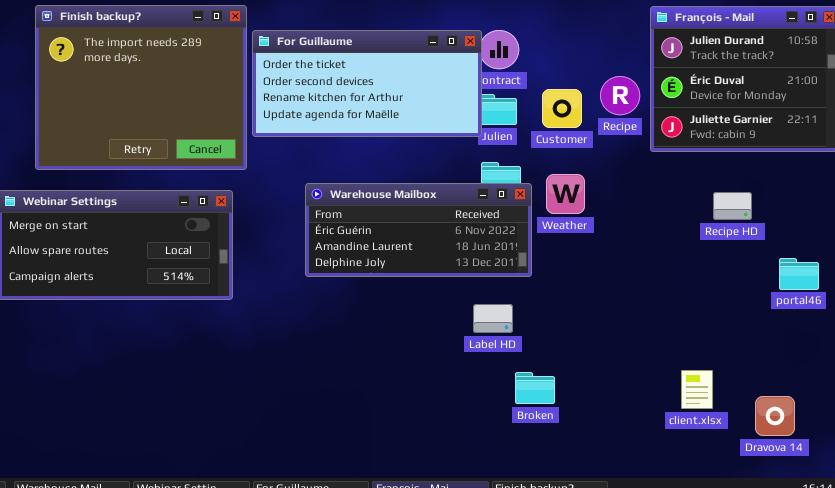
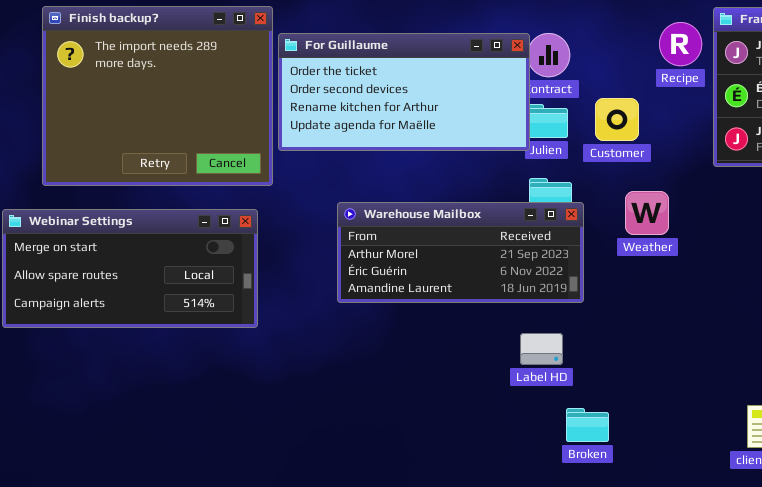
Recipe: [600,76,640,115] -> [659,22,702,66], moved
Weather: [546,174,585,214] -> [625,191,669,235], moved
Warehouse Mailbox: [305,183,532,277] -> [337,202,584,303], scrolled up 1 row

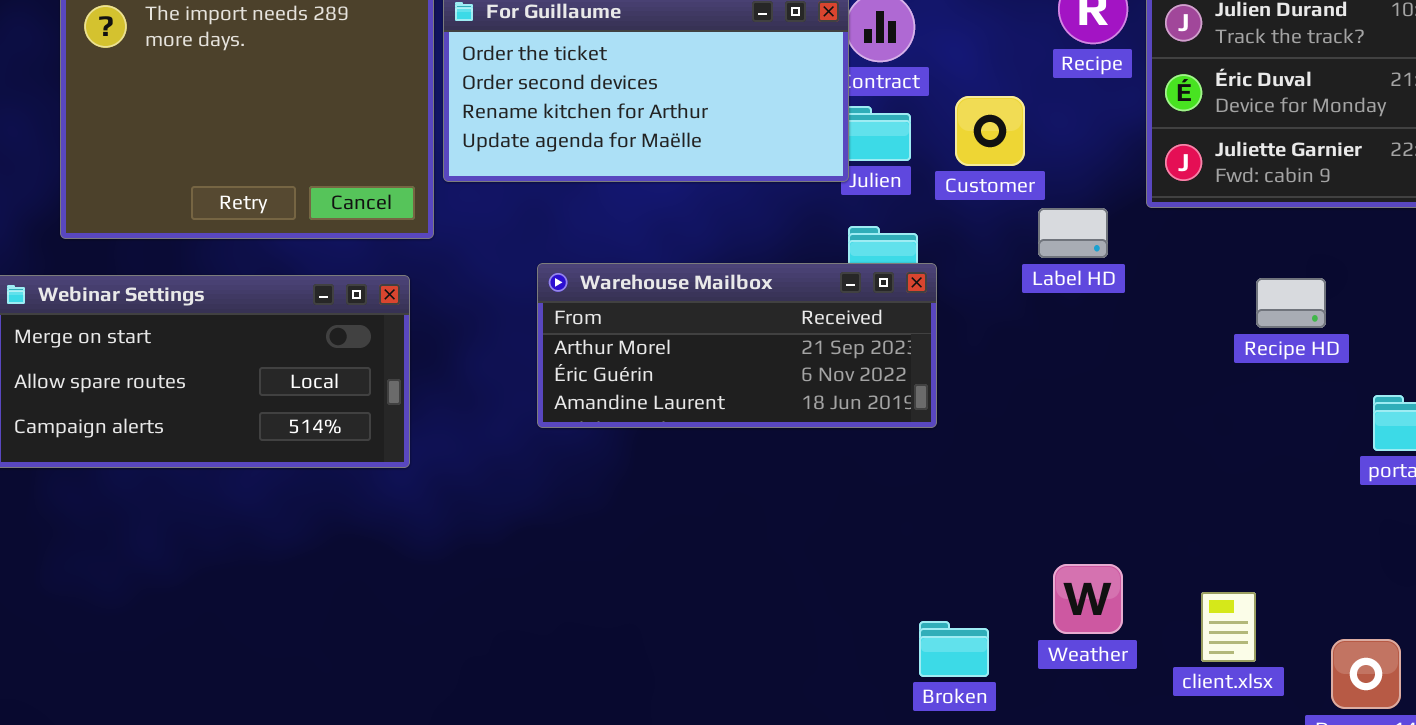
Weather: [625,191,669,235] -> [1053,564,1123,634], moved
Label HD: [520,333,563,365] -> [1038,208,1108,258], moved
Broken: [566,408,609,442] -> [919,621,989,677], moved

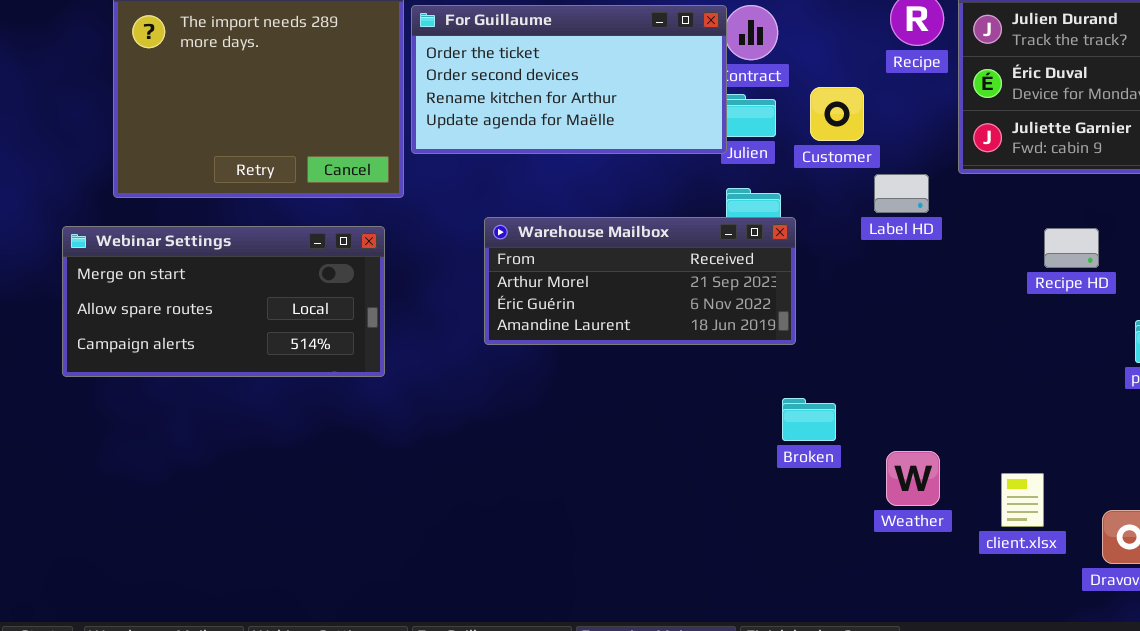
Broken: [919,621,989,677] -> [782,398,836,441], moved

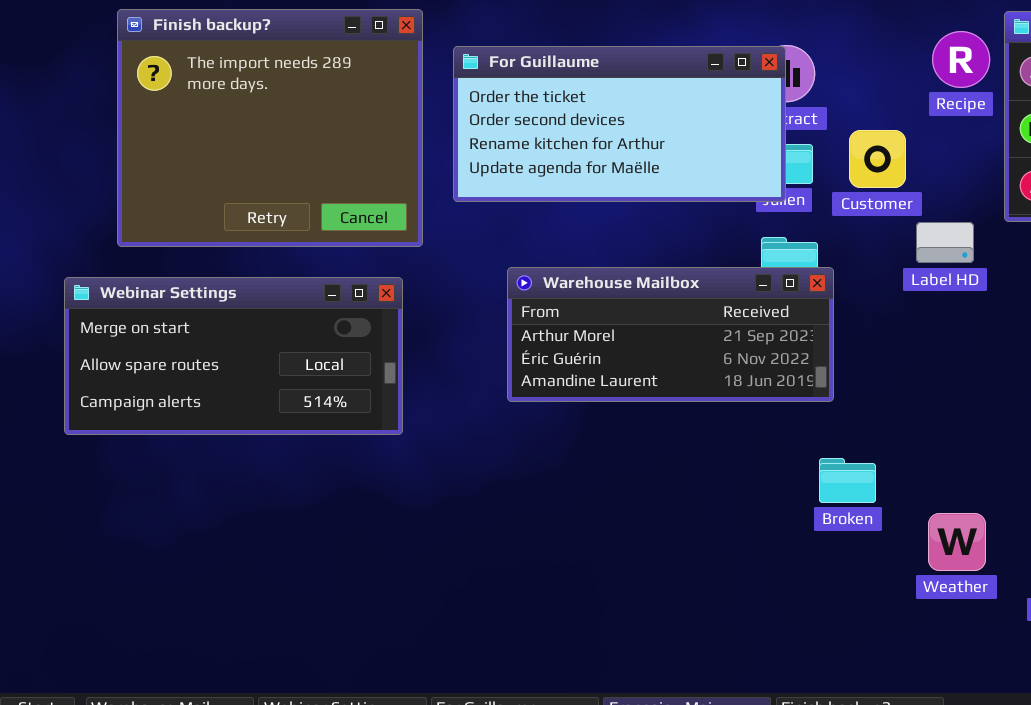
For Guillaume: [411,5,727,154] -> [453,46,786,202], moved

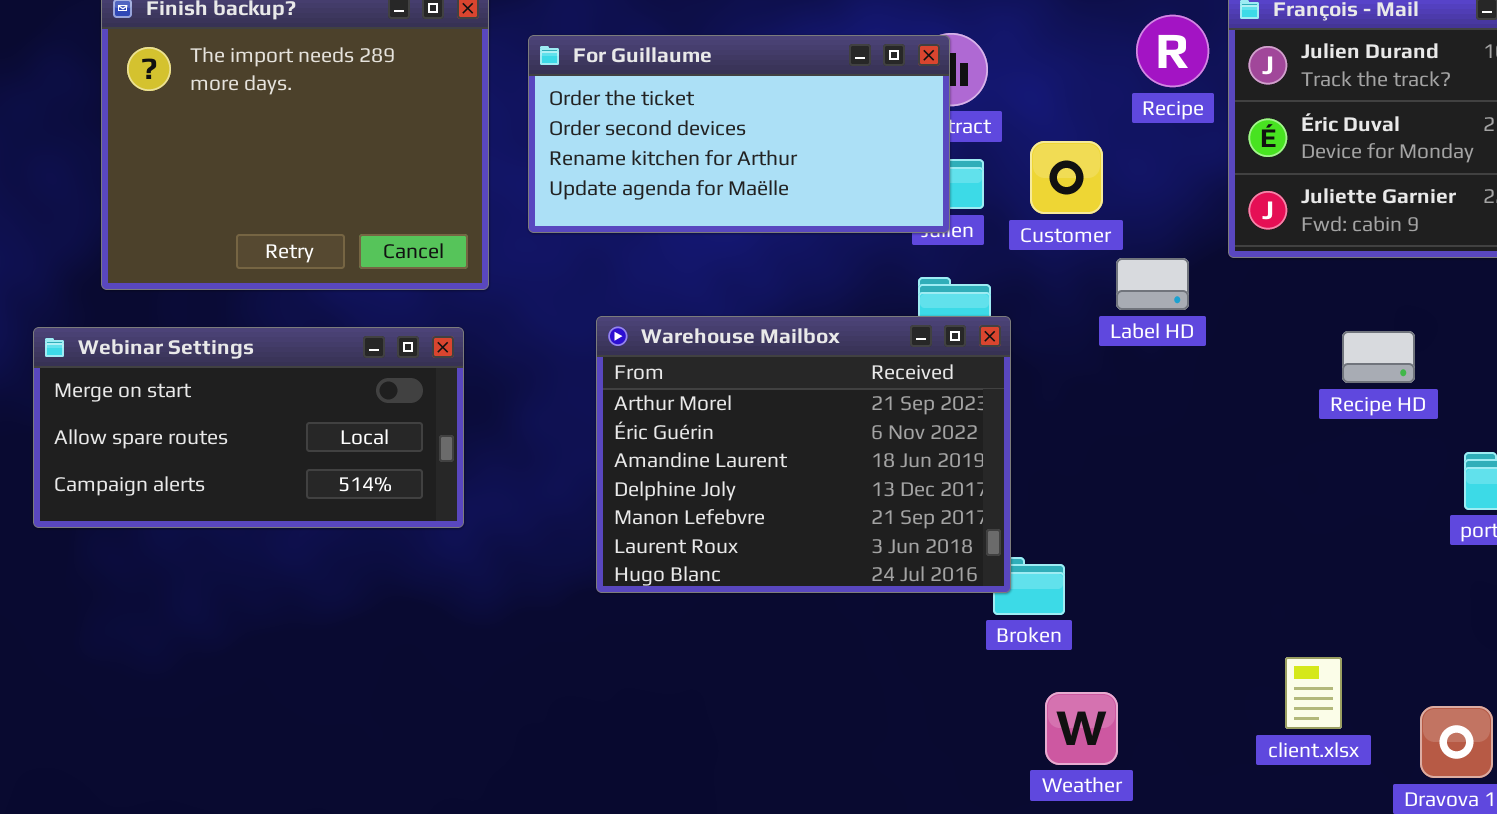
Warehouse Mailbox: [507,267,834,402] -> [596,316,1011,593], resized
Weather: [928,513,986,571] -> [1045,692,1118,765], moved

